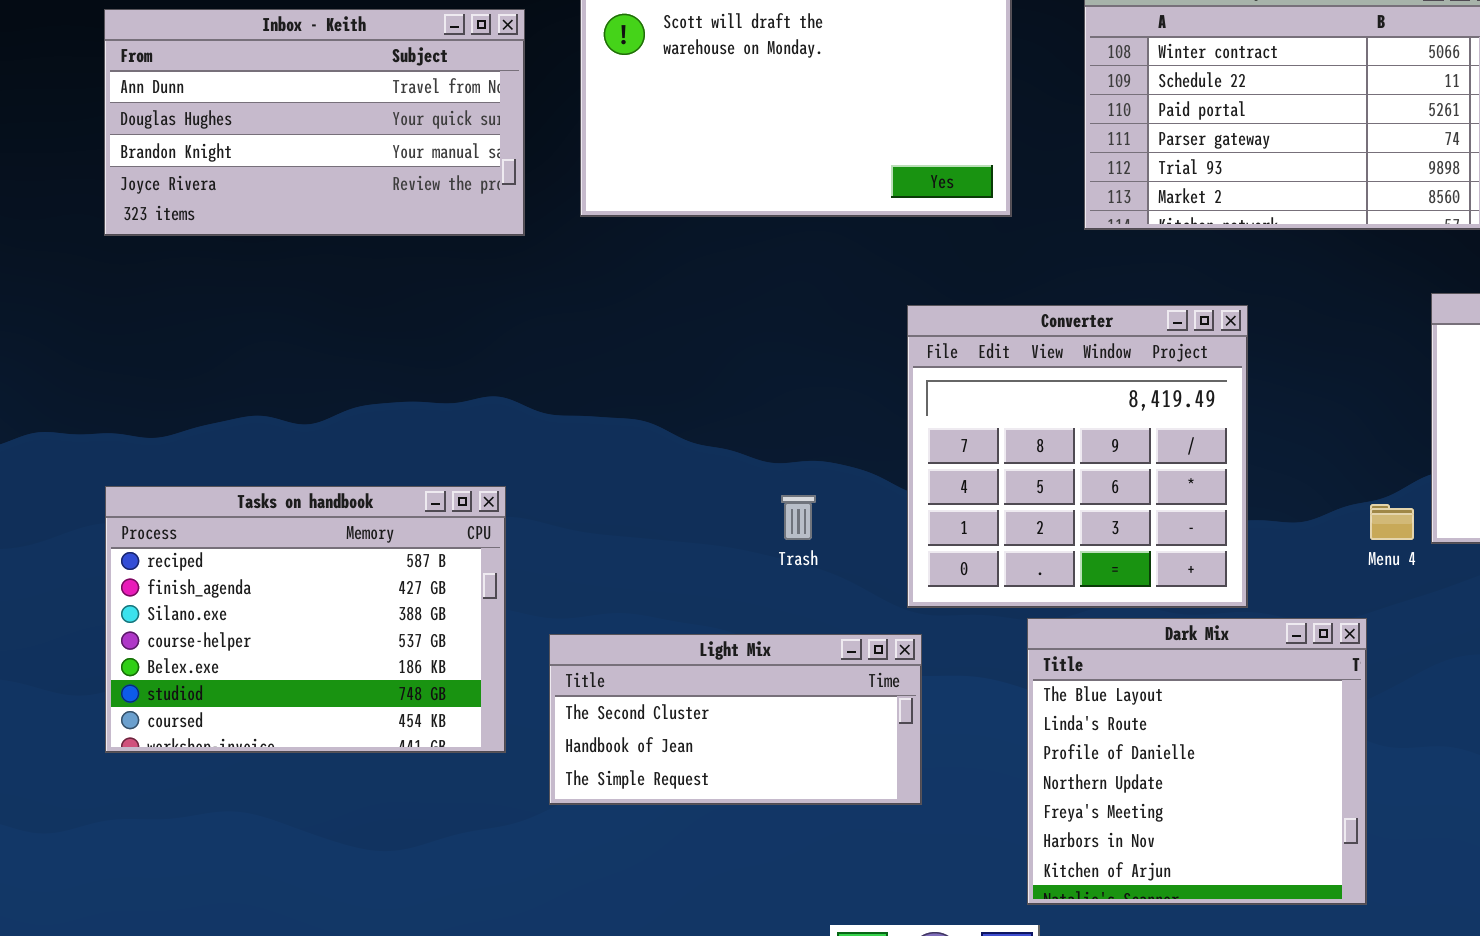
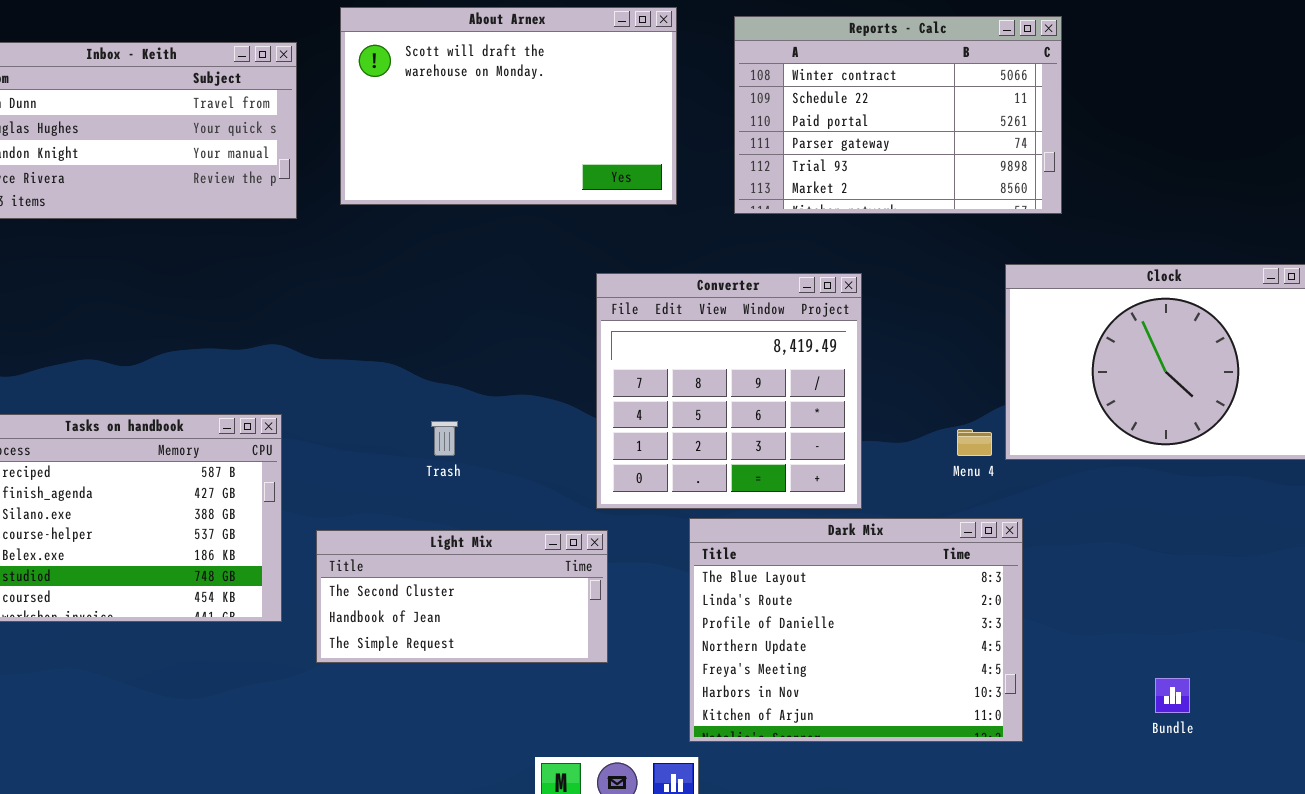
Trash: [781,495,816,540] -> [431,421,458,456], moved
Dark Mix: [1027,618,1367,905] -> [689,518,1023,742], resized

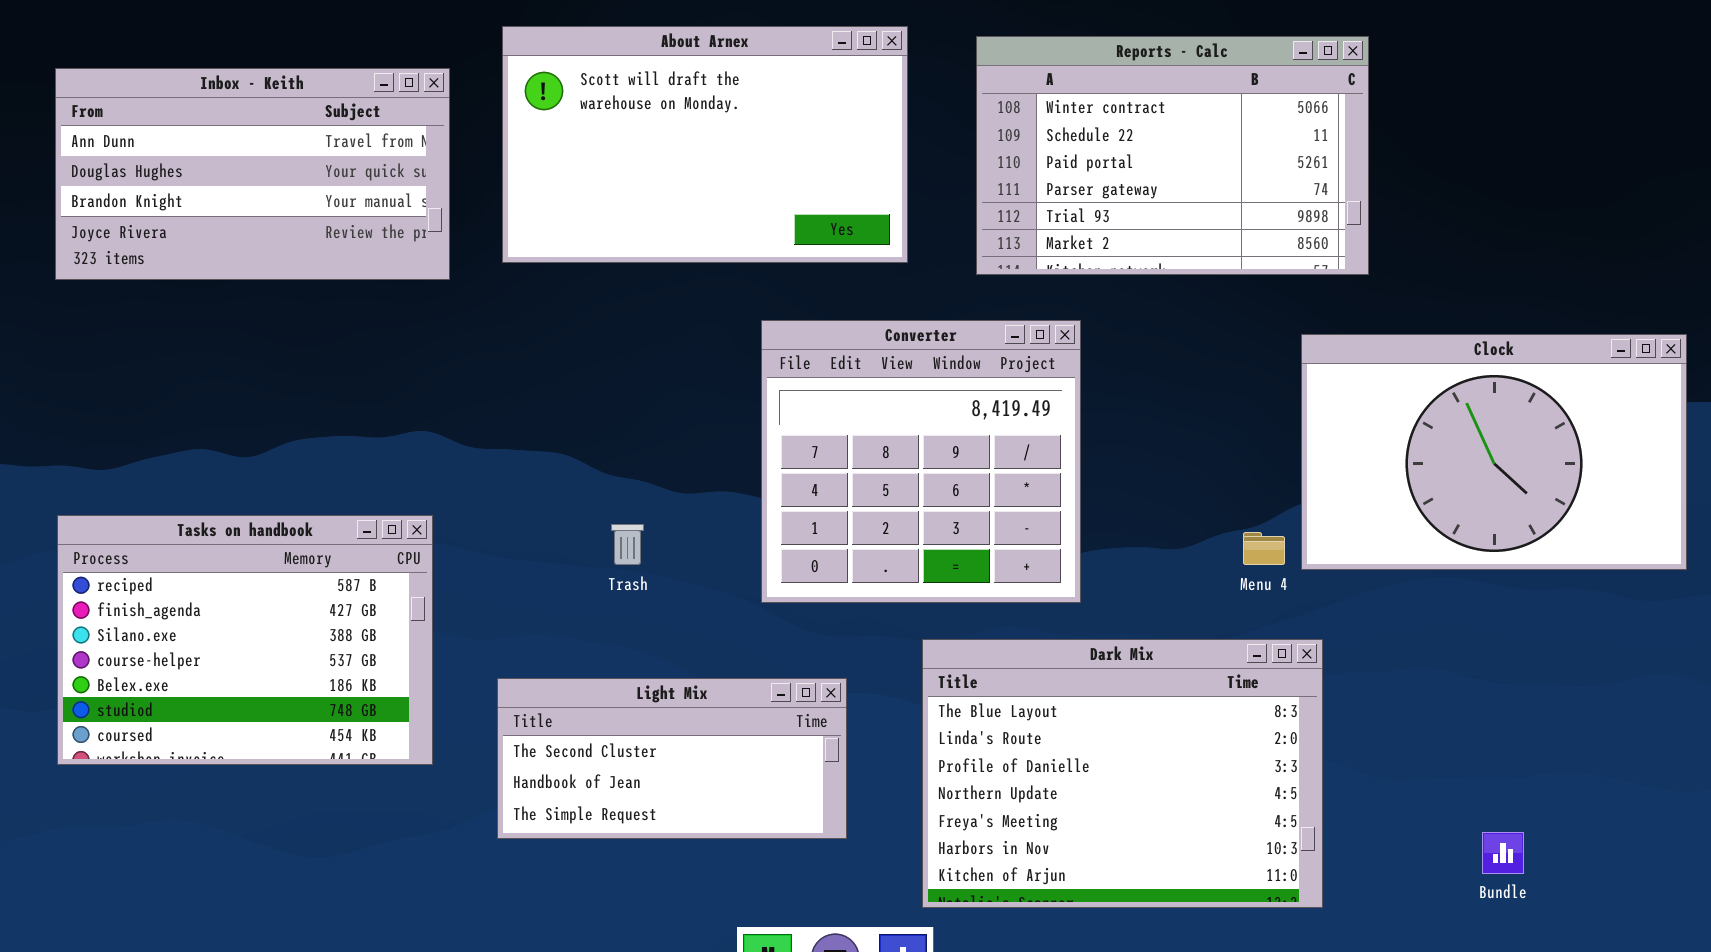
Converter: [596,273,862,509] -> [761,320,1081,603], moved
Light Mix: [316,530,608,663] -> [497,678,847,839], moved

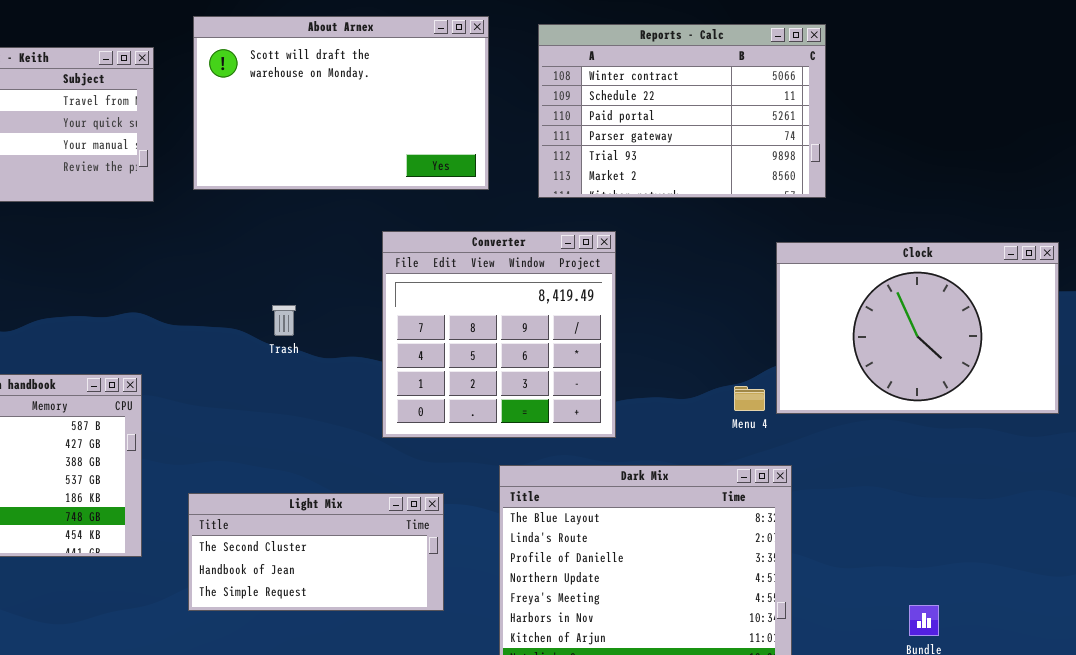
Trash: [611,524,644,565] -> [272,305,296,336], moved

